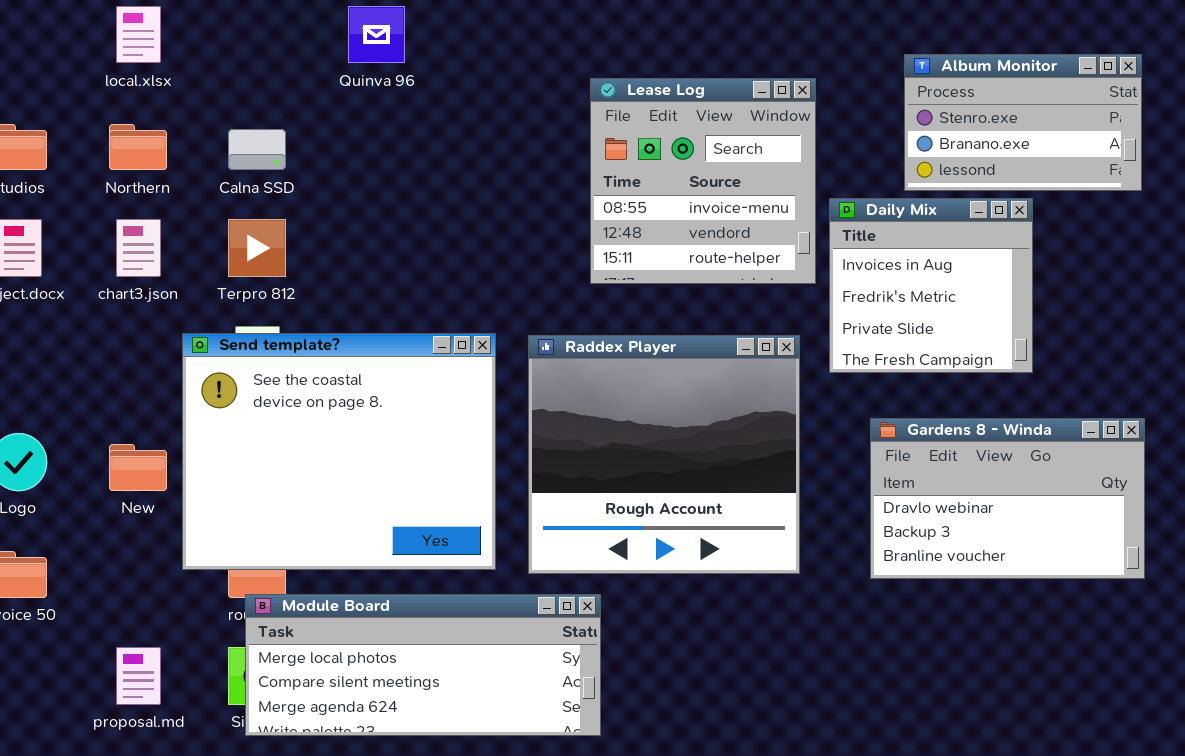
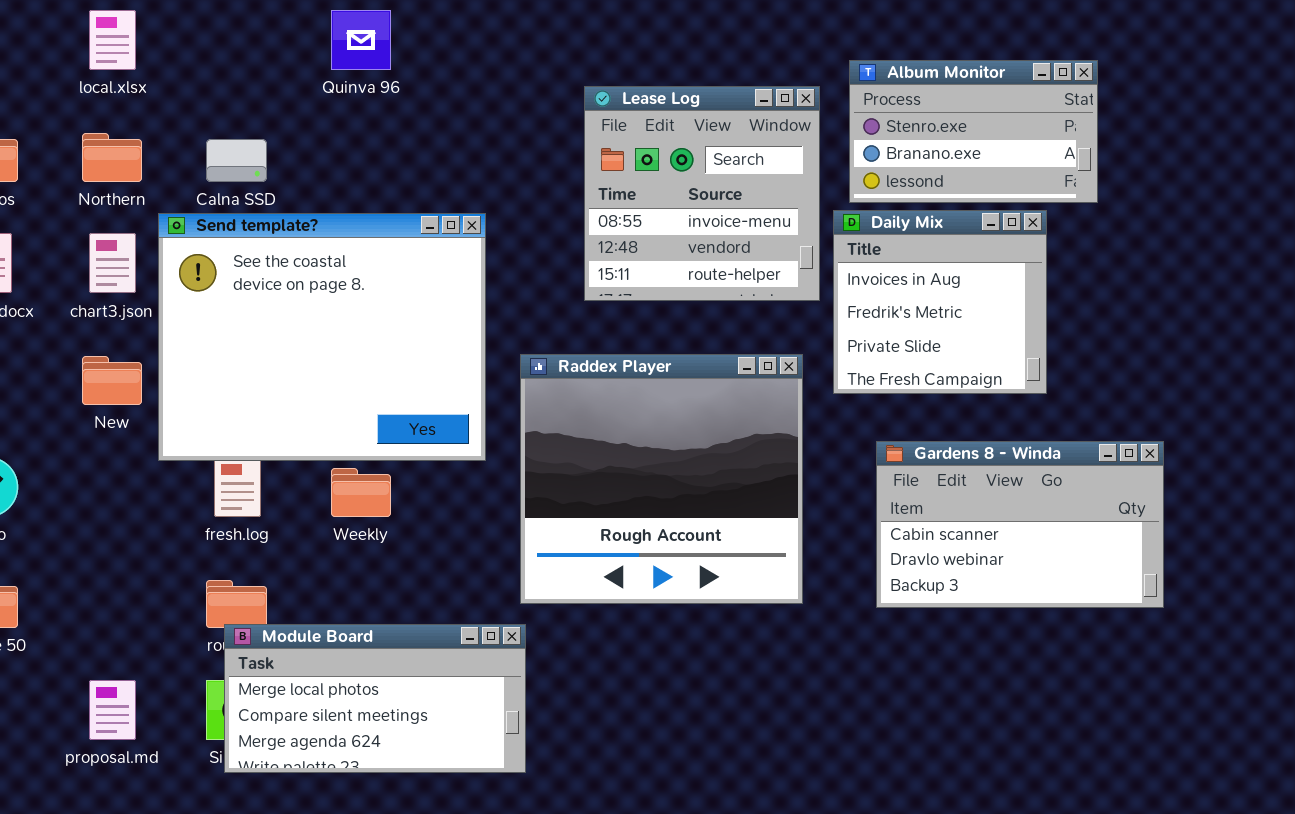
Album Monitor: [904,54,1142,191] -> [849,60,1098,203], moved
Send template?: [182,333,496,570] -> [158,213,486,461], moved
Gardens 8 - Winda: [870,418,1145,579] -> [876,441,1164,608], scrolled up 1 row
New: [109,444,167,491] -> [82,356,142,405], moved
Module Board: [245,594,601,736] -> [224,624,526,773], resized

